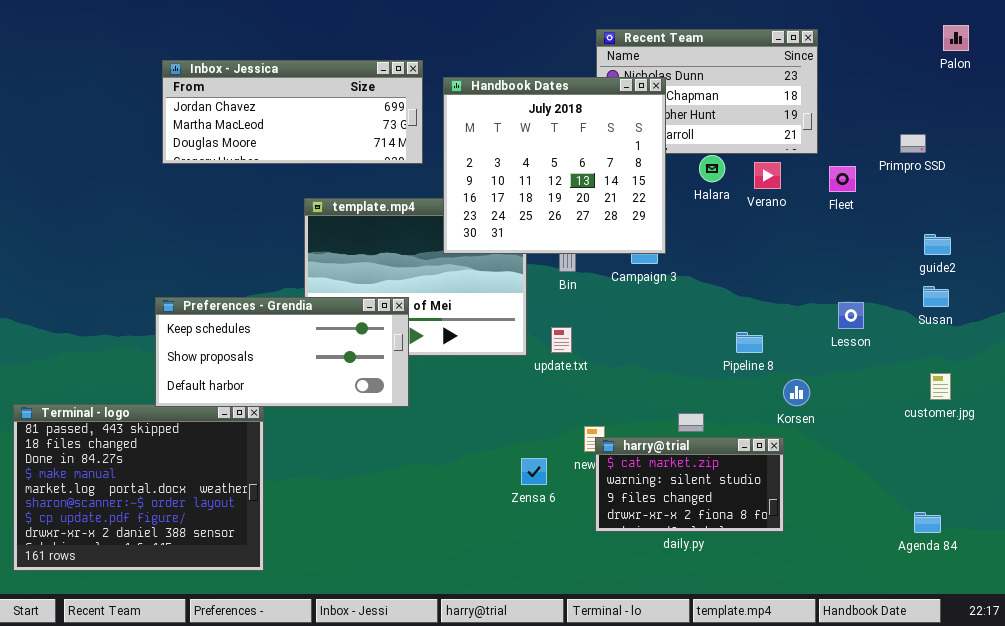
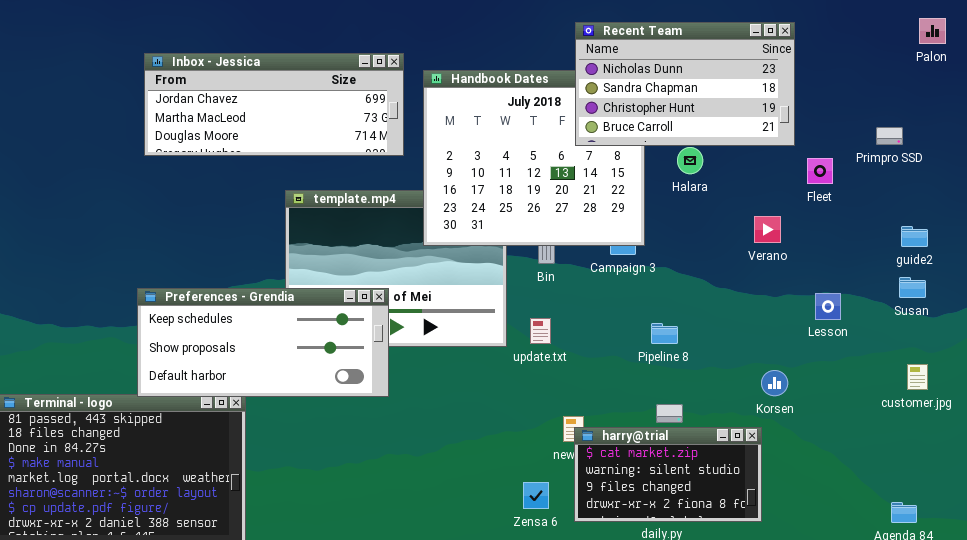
Recent Team: [596,29,818,154] -> [575,22,795,146], raised
Verano: [754,162,781,189] -> [754,216,781,243], moved
Pipeline 8: [736,332,763,353] -> [651,323,678,344], moved
Zensa 6: [521,458,547,485] -> [523,482,549,509], moved

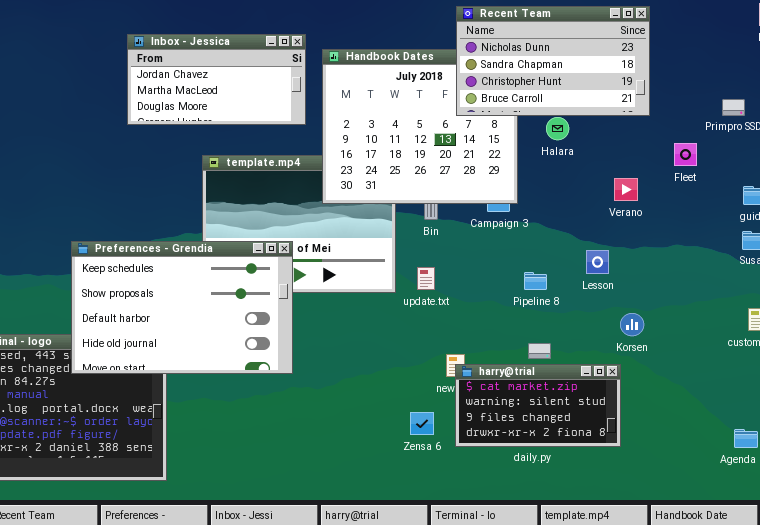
Inbox - Jessica: [144,53,404,156] -> [127,34,306,125], resized
Fleet: [807,158,833,184] -> [674,143,697,166], moved
Preferences - Grendia: [137,288,389,397] -> [71,241,293,374], resized
Lesson: [815,293,841,320] -> [586,250,609,274], moved

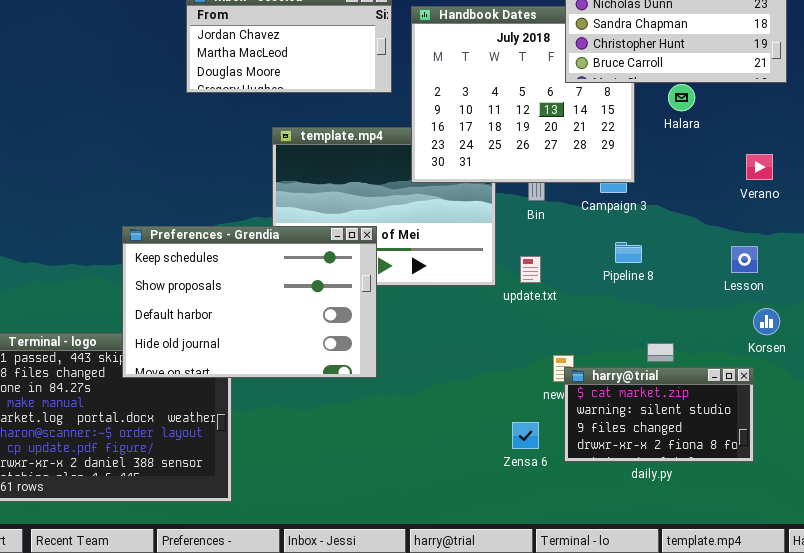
Lesson: [586,250,609,274] -> [731,246,758,273], moved
Pipeline 8: [524,272,547,290] -> [615,242,642,263], moved

